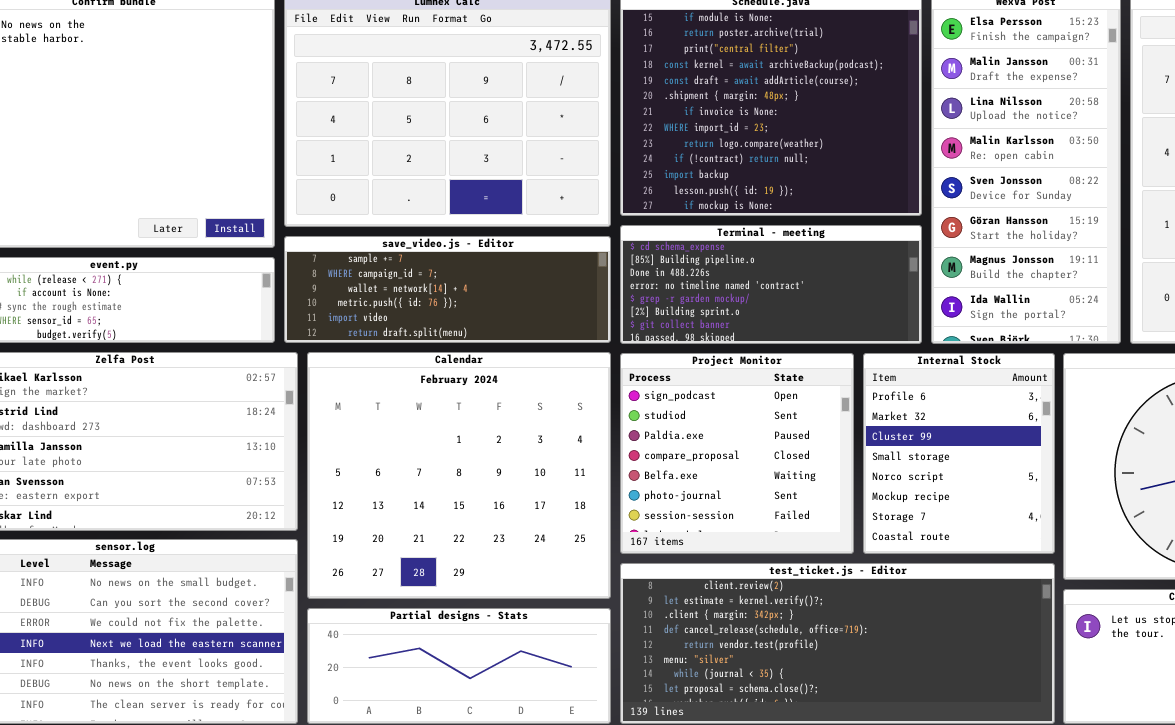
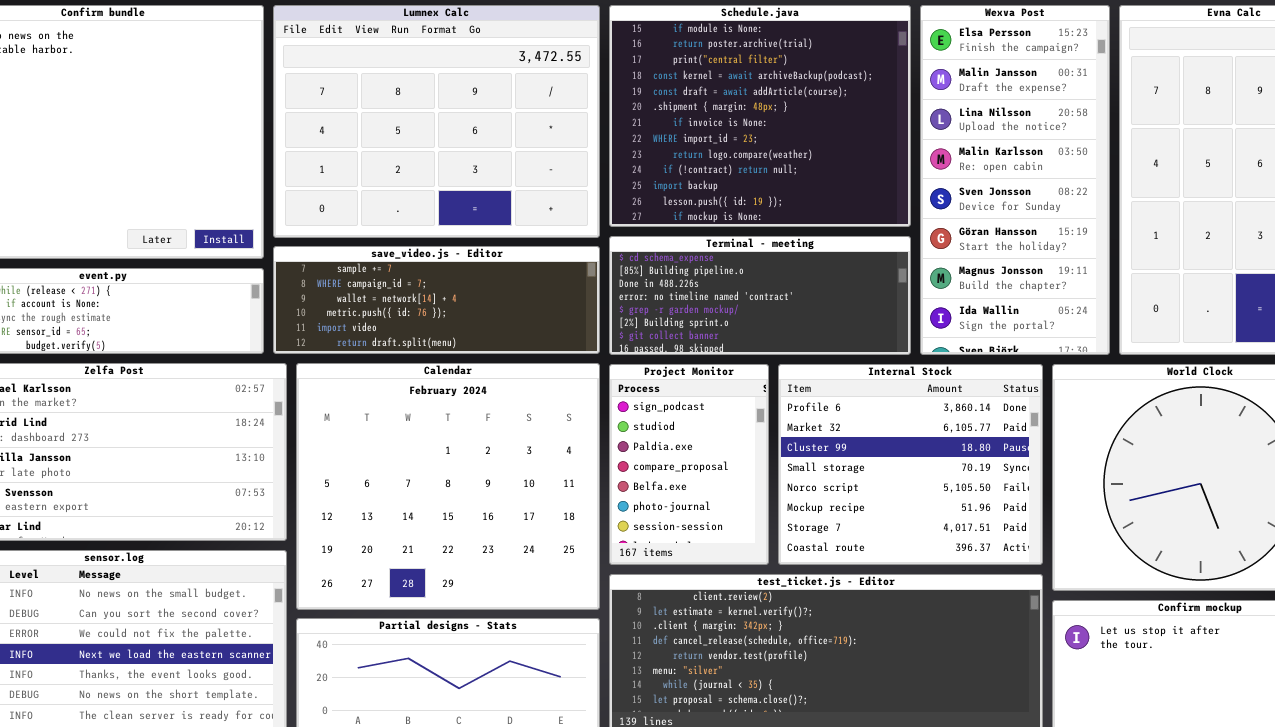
Project Monitor: [620,353,854,554] -> [609,364,769,565], resized
Internal Stock: [863,353,1055,554] -> [778,364,1043,565], resized

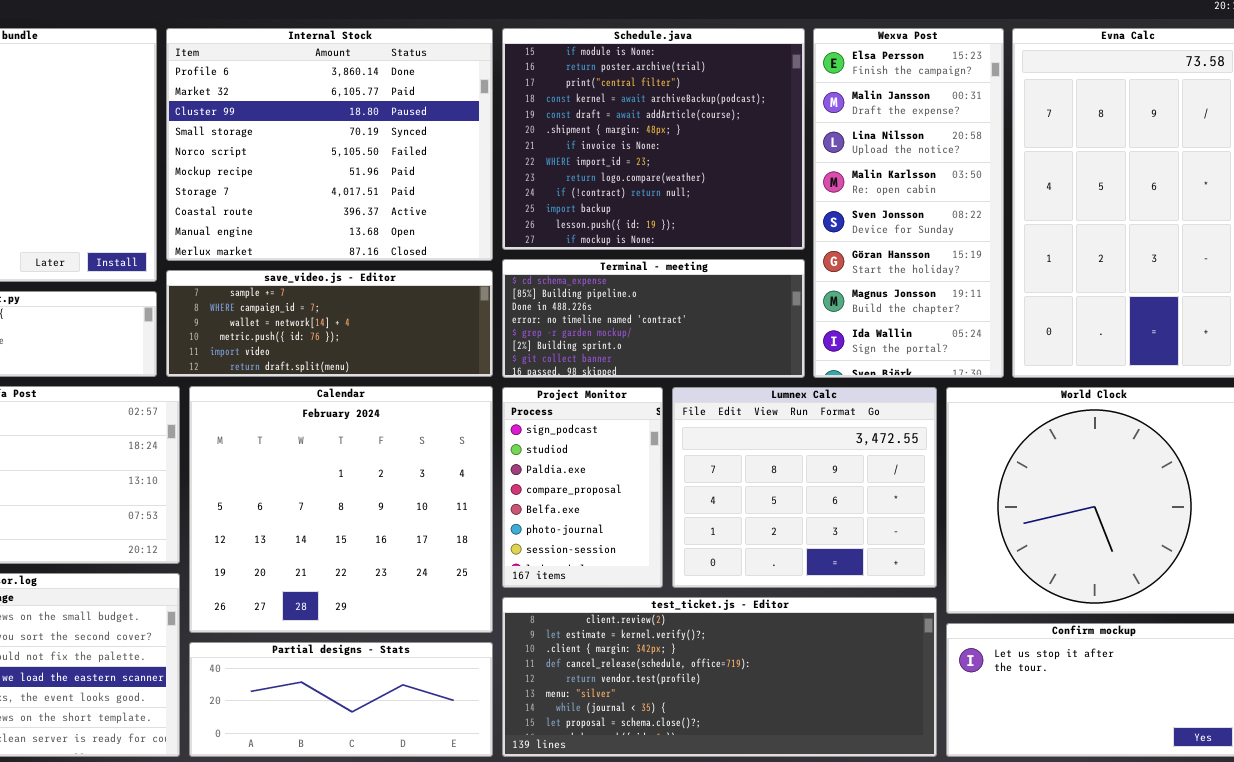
Lumnex Calc: [273,5,600,238] -> [672,387,937,588], moved, resized
Internal Stock: [778,364,1043,565] -> [166,28,493,261], moved, resized

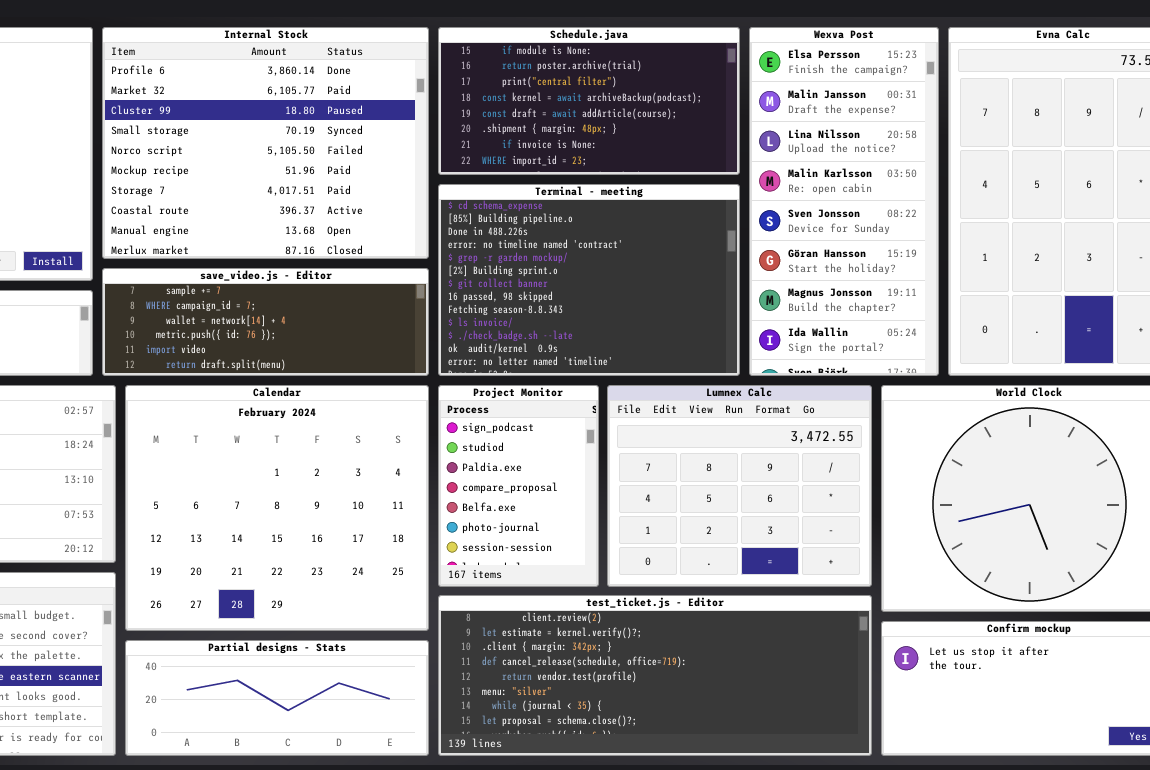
Schedule.java: [502,28,805,250] -> [438,27,740,175], resized
Terminal - meeting: [502,259,805,378] -> [438,184,740,376], resized

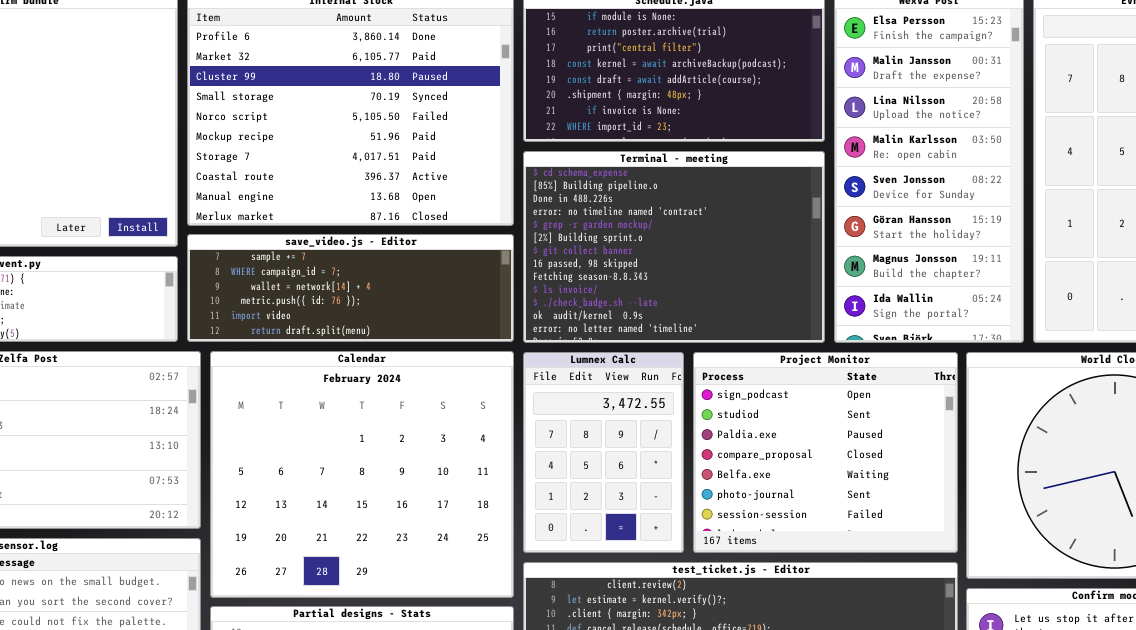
Project Monitor: [438,385,599,587] -> [693,352,958,553], moved, resized
Lumnex Calc: [607,385,872,587] -> [523,352,684,553], moved, resized

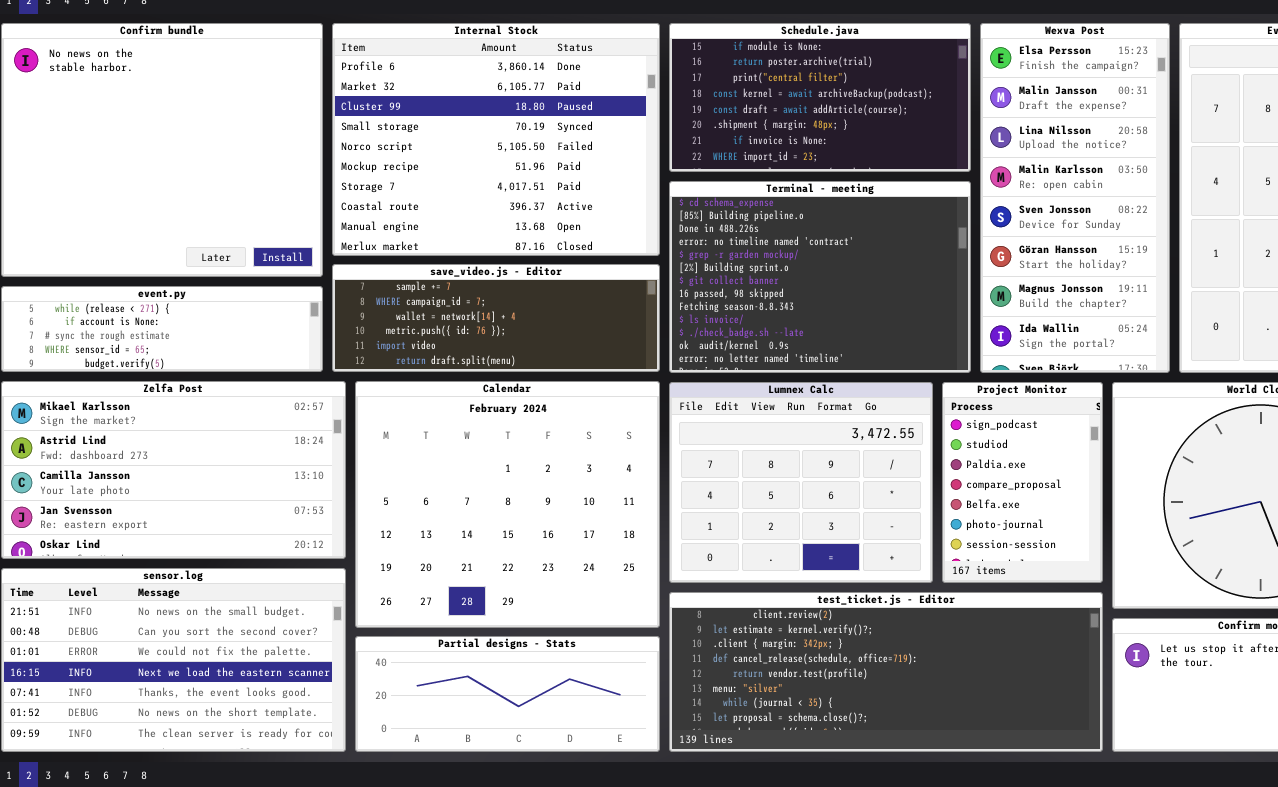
Lumnex Calc: [523,352,684,553] -> [669,382,933,583], resized
Project Monitor: [693,352,958,553] -> [942,382,1103,583], resized

